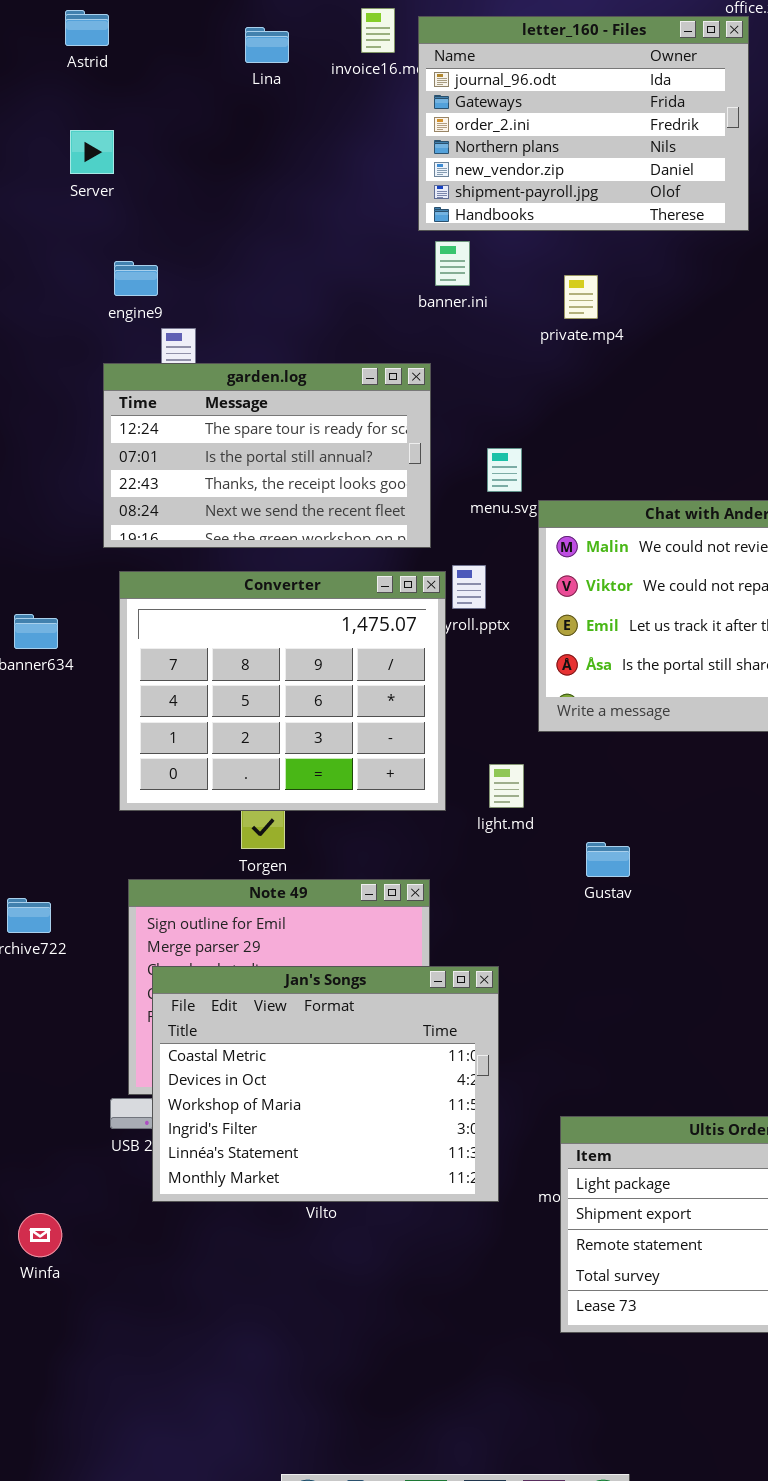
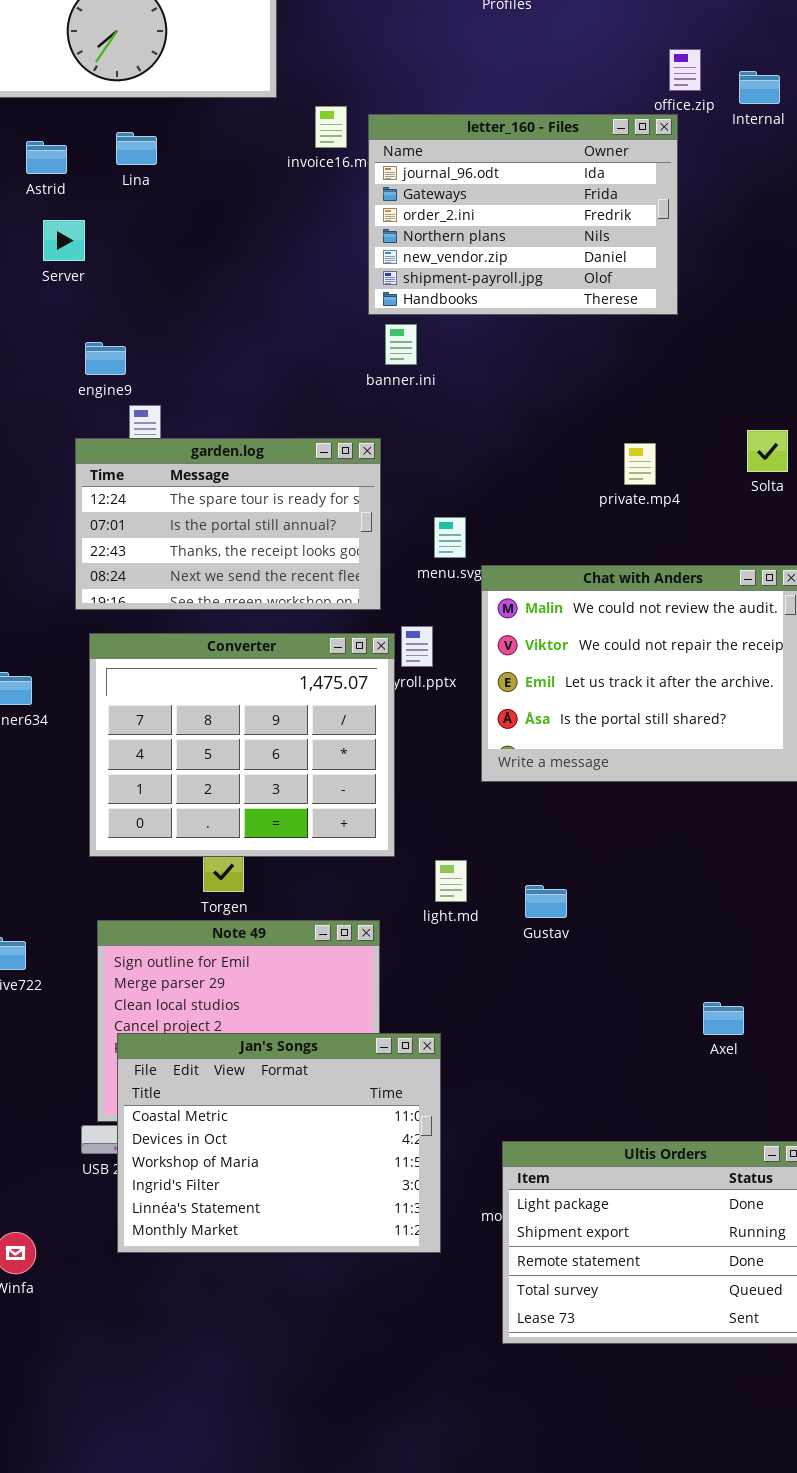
Astrid: [65,10,109,46] -> [26,141,67,174], moved
Lina: [245,27,289,63] -> [116,132,157,165], moved
private.mp4: [564,275,598,319] -> [624,443,656,485], moved
light.md: [489,764,524,808] -> [435,860,467,902], moved
Jan's Songs: [152,966,499,1202] -> [117,1033,441,1253], moved

